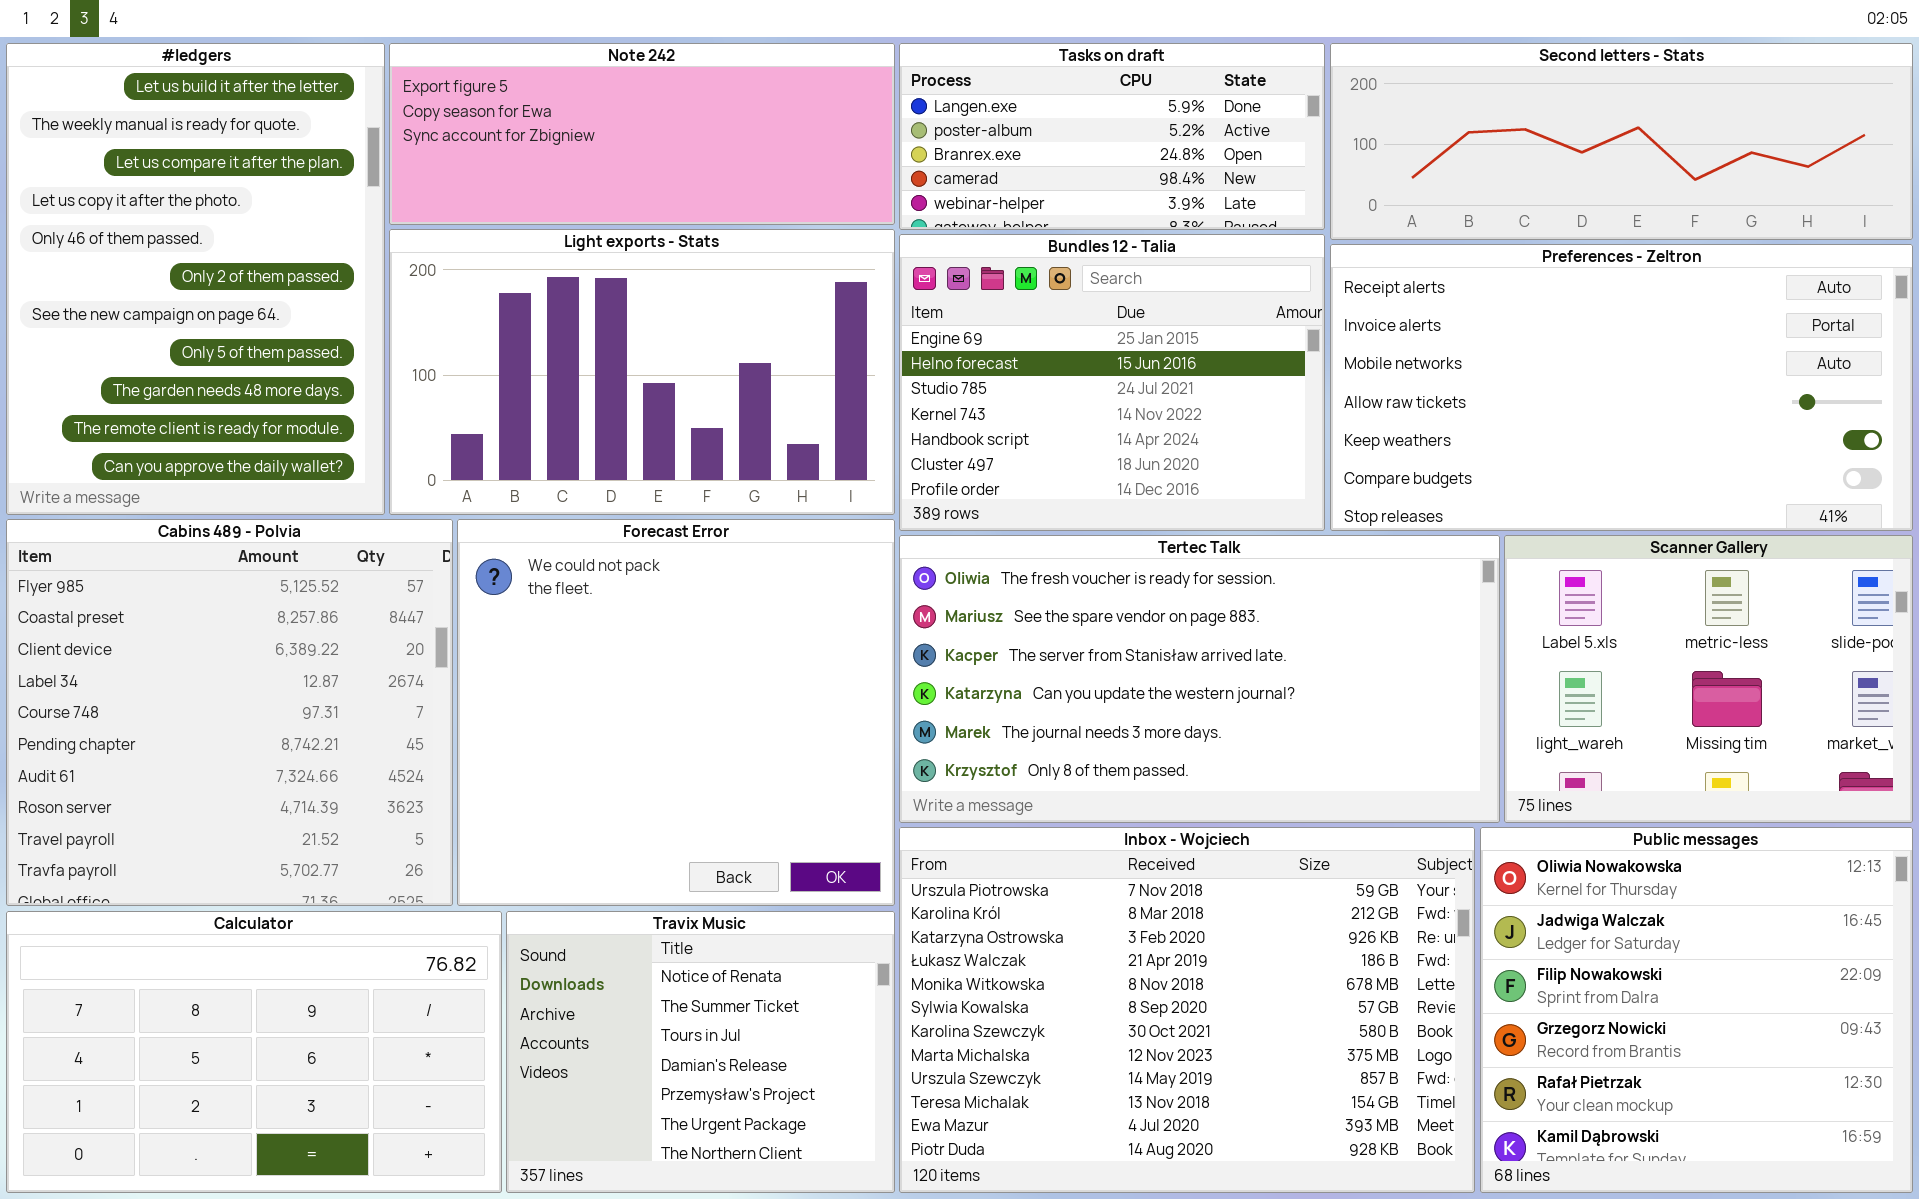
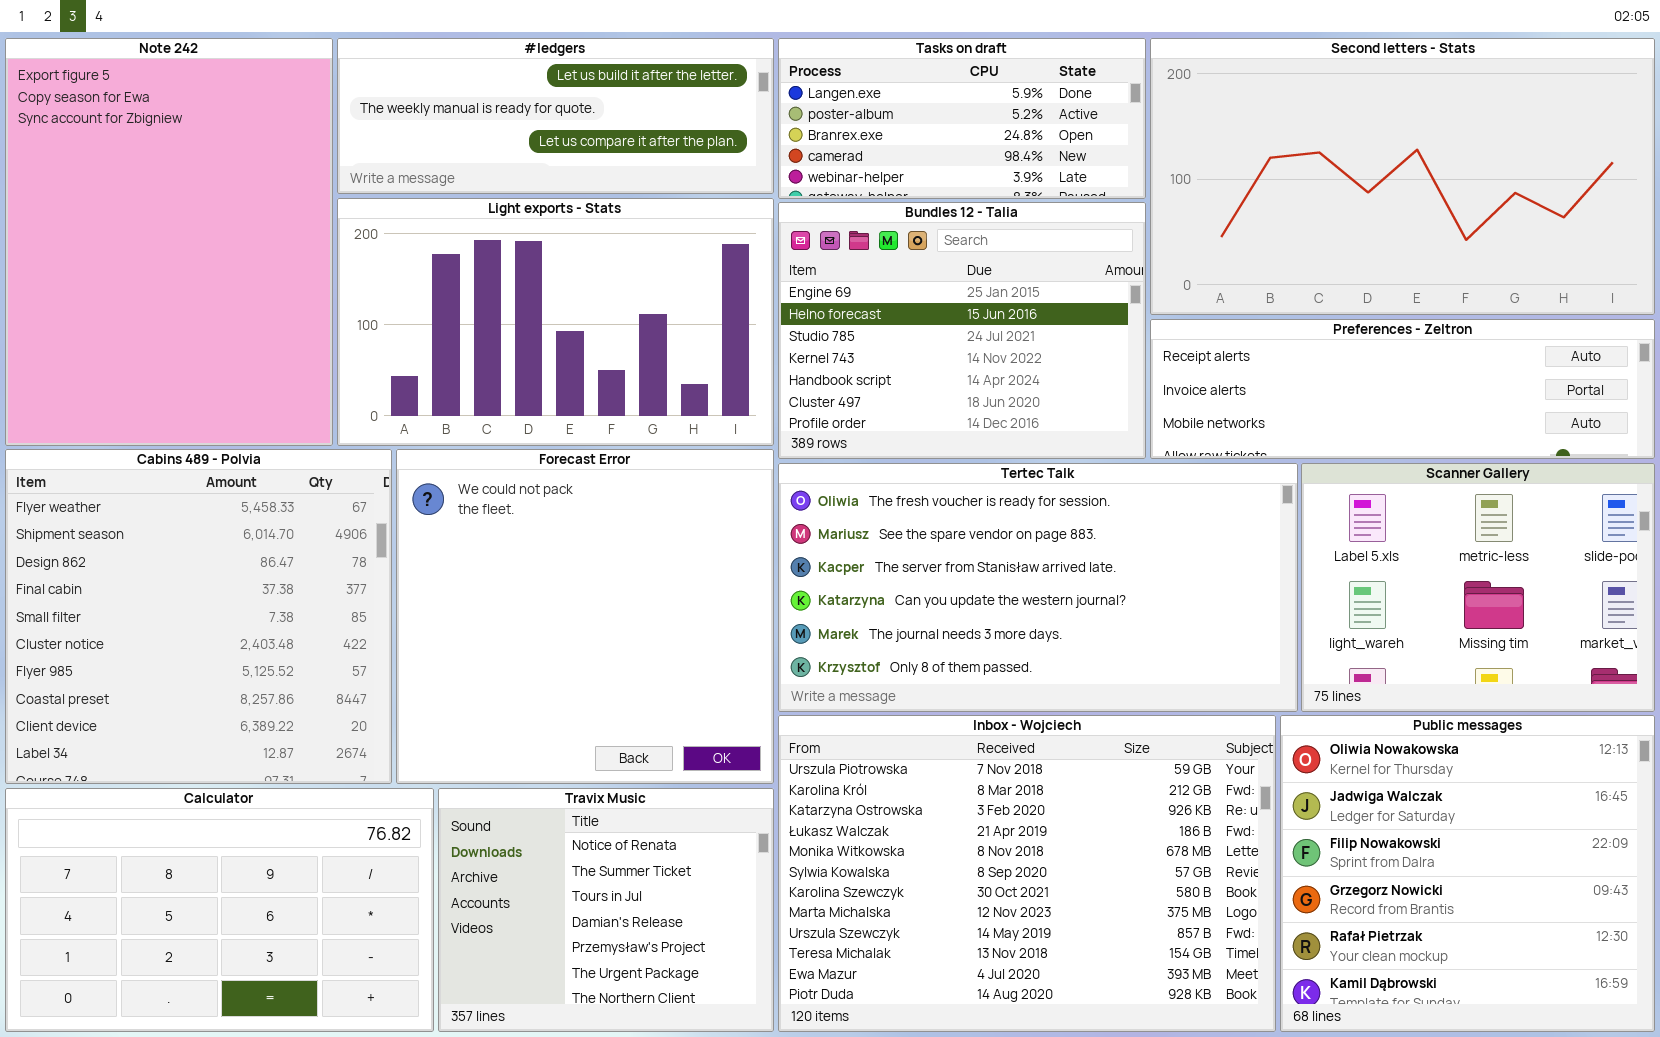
#ledgers: [6,43,385,515] -> [337,38,774,194], moved, resized
Note 242: [389,43,895,225] -> [5,38,333,446], moved, resized
Second letters - Stats: [1330,43,1913,240] -> [1150,38,1655,315], resized
Preferences - Zeltron: [1330,244,1913,531] -> [1150,319,1655,459], resized
Cabins 489 - Polvia: [6,519,453,906] -> [5,449,392,784], scrolled up 6 rows

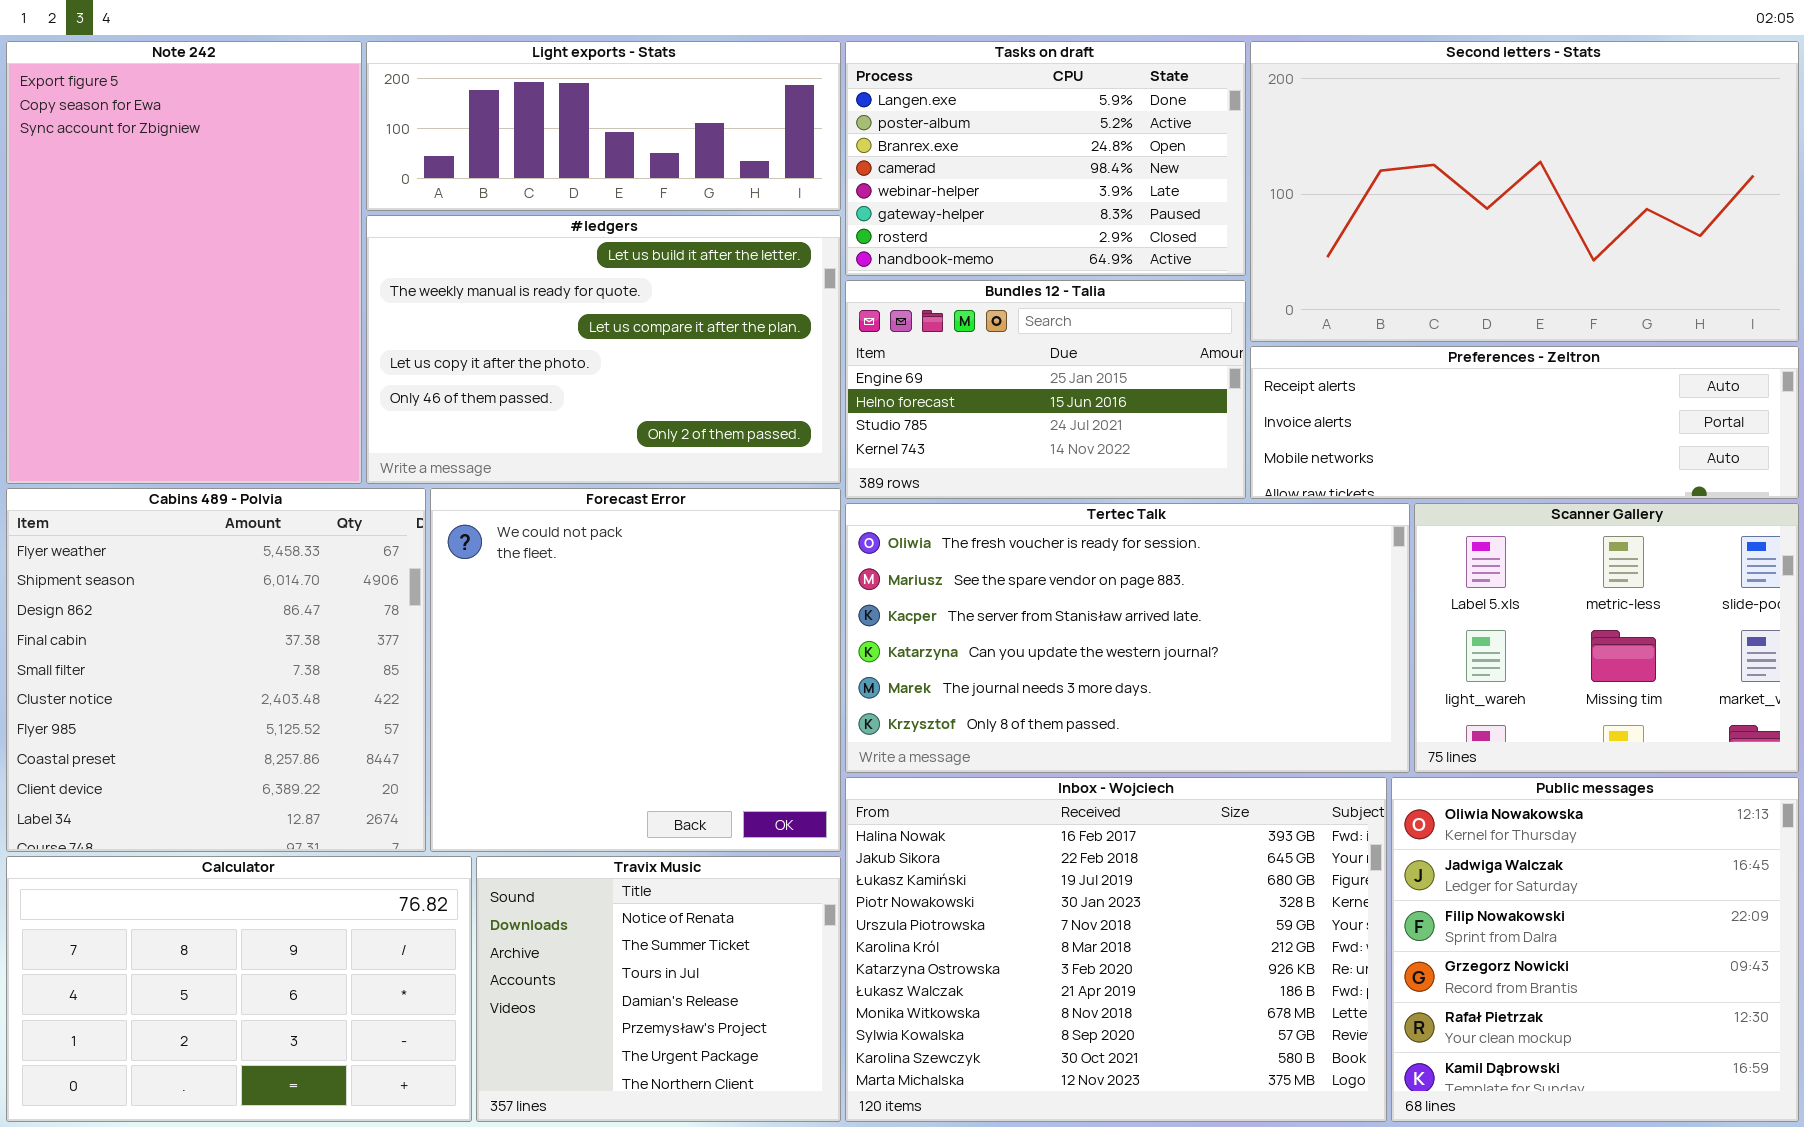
#ledgers: [337,38,774,194] -> [366,215,841,484], moved, resized
Tasks on draft: [778,38,1146,199] -> [845,41,1246,276], resized
Light exports - Stats: [337,198,774,446] -> [366,41,841,211], moved, resized
Bundles 12 - Talia: [778,202,1146,459] -> [845,280,1246,499], resized
Inbox - Wojciech: [778,715,1276,1032] -> [845,777,1387,1122], scrolled up 4 rows

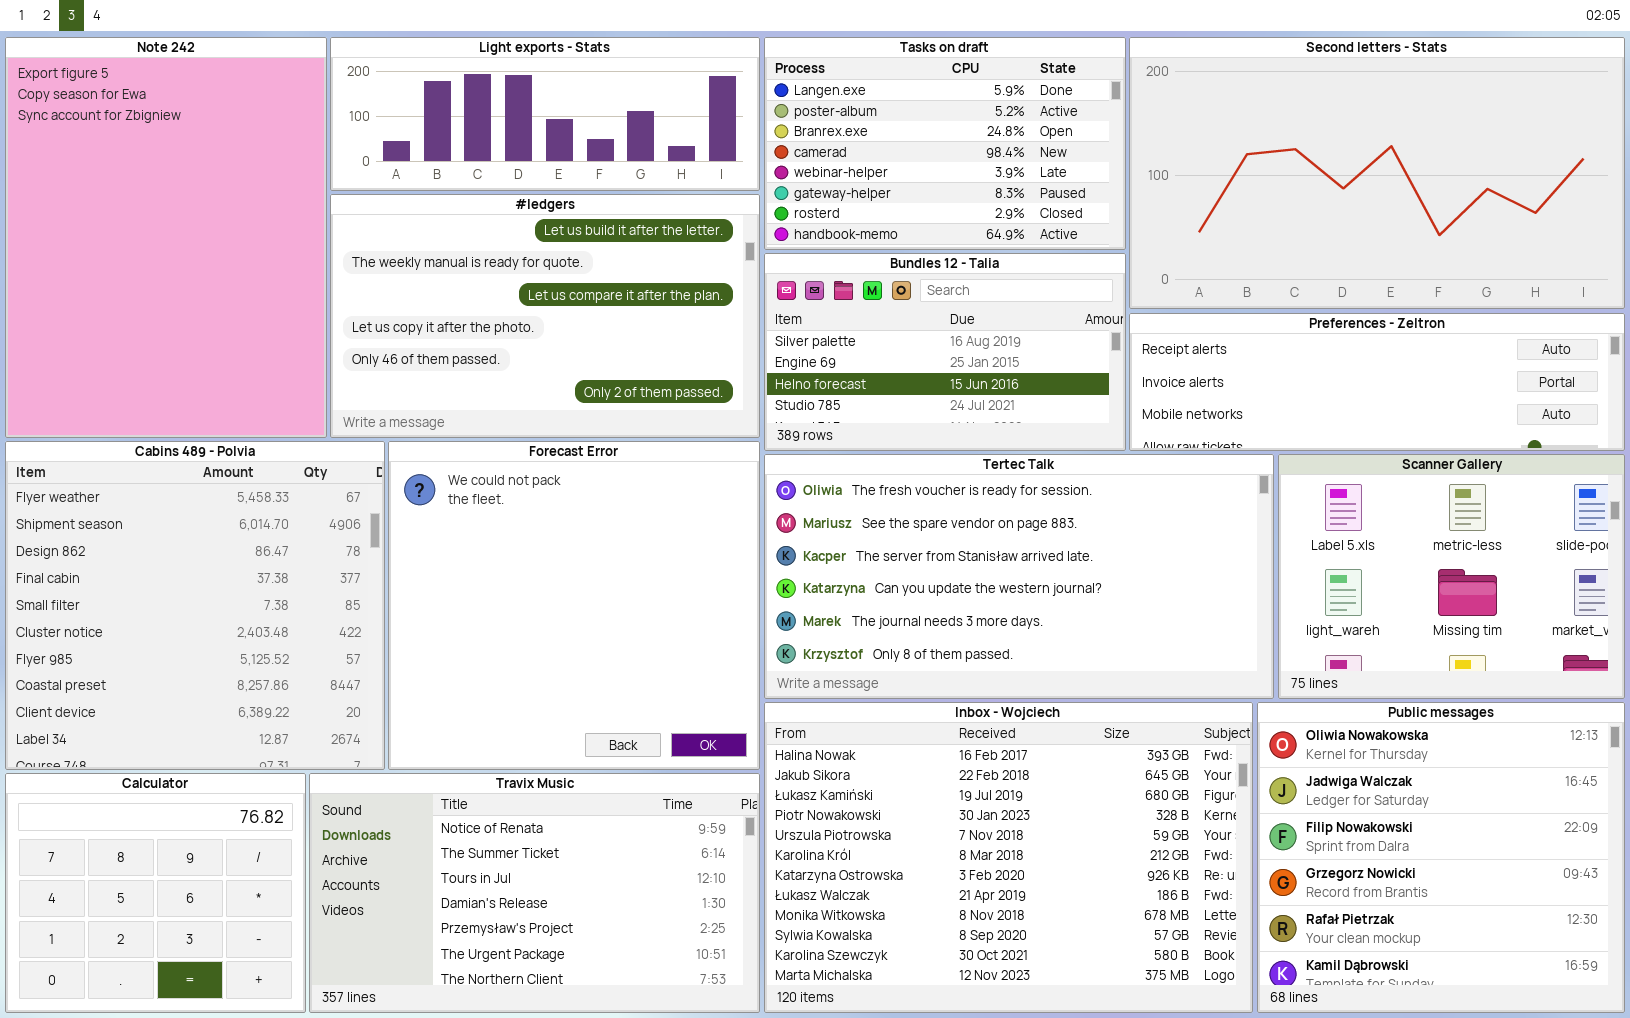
Bundles 12 - Talia: [845,280,1246,499] -> [764,253,1126,451], scrolled up 1 row
Calculator: [6,856,472,1122] -> [5,773,306,1013], resized
Travix Music: [476,856,841,1122] -> [309,773,760,1013], resized

